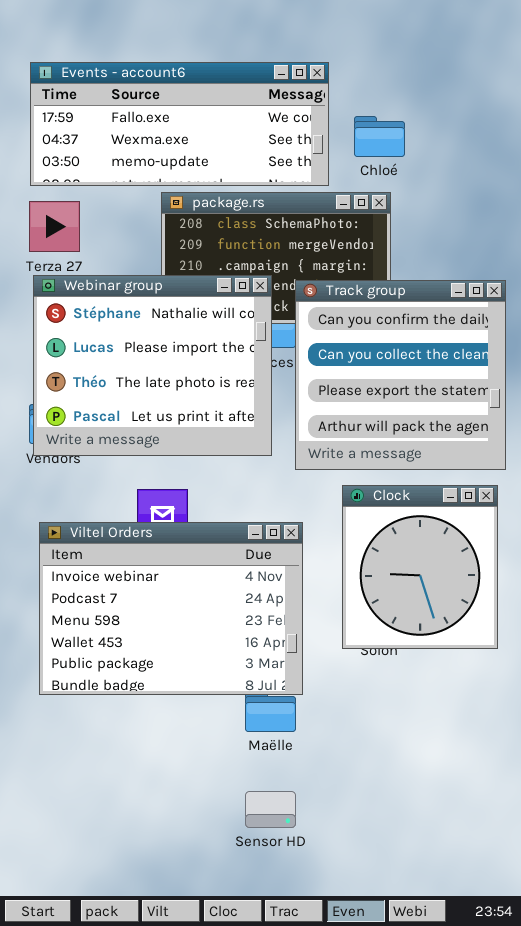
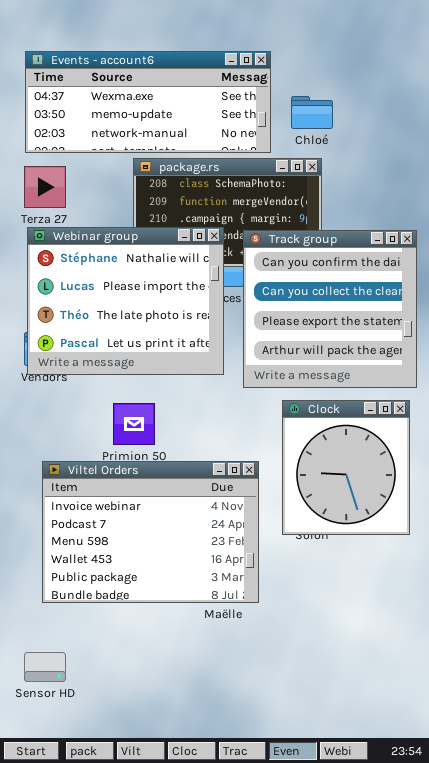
Events - account6: [30,62,329,186] -> [25,51,271,153], scrolled down 1 row
Viltel Orders: [39,522,303,695] -> [42,461,259,603], moved
Sensor HD: [245,791,296,828] -> [24,652,66,682], moved

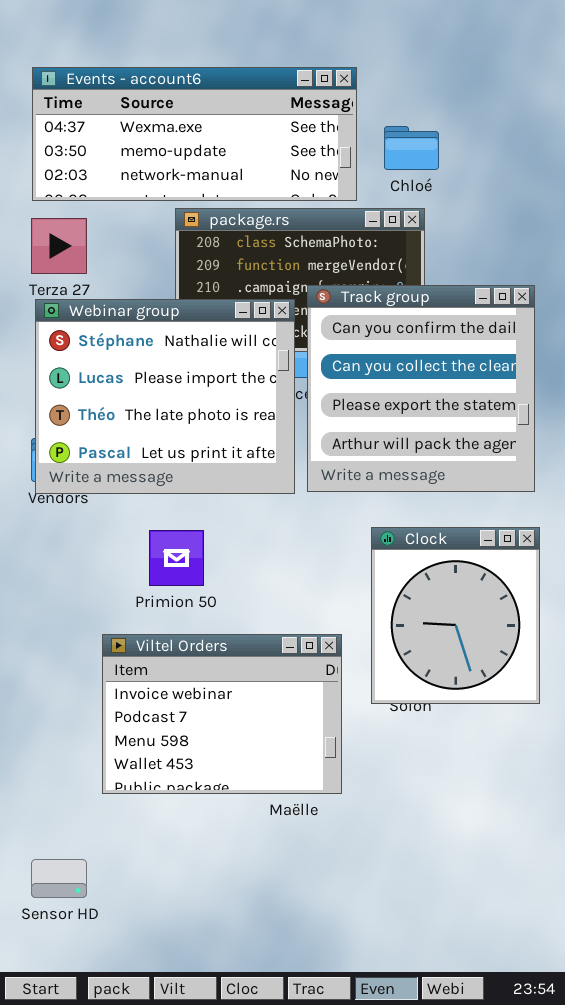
Track group: [243,230,417,388] -> [307,285,535,492], moved
Viltel Orders: [42,461,259,603] -> [102,634,342,794], resized

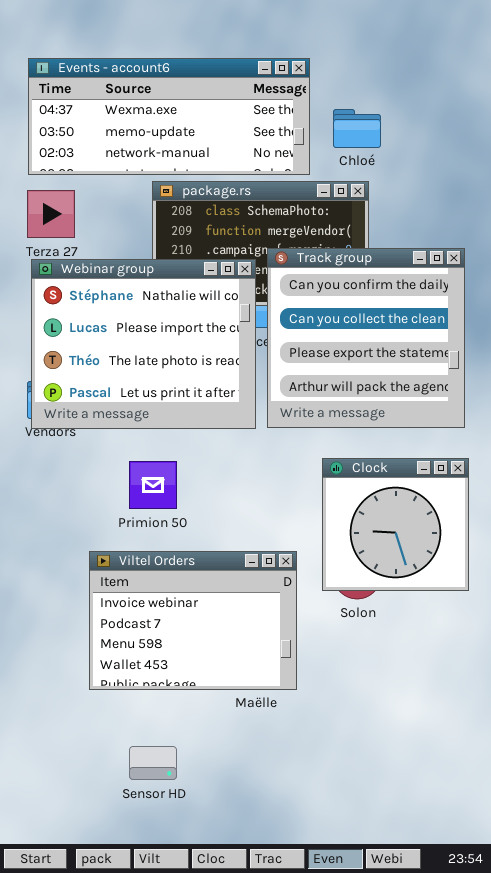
Clock: [371,527,540,704] -> [322,458,469,591], resized
Sensor HD: [31,859,87,898] -> [129,746,177,780], moved

